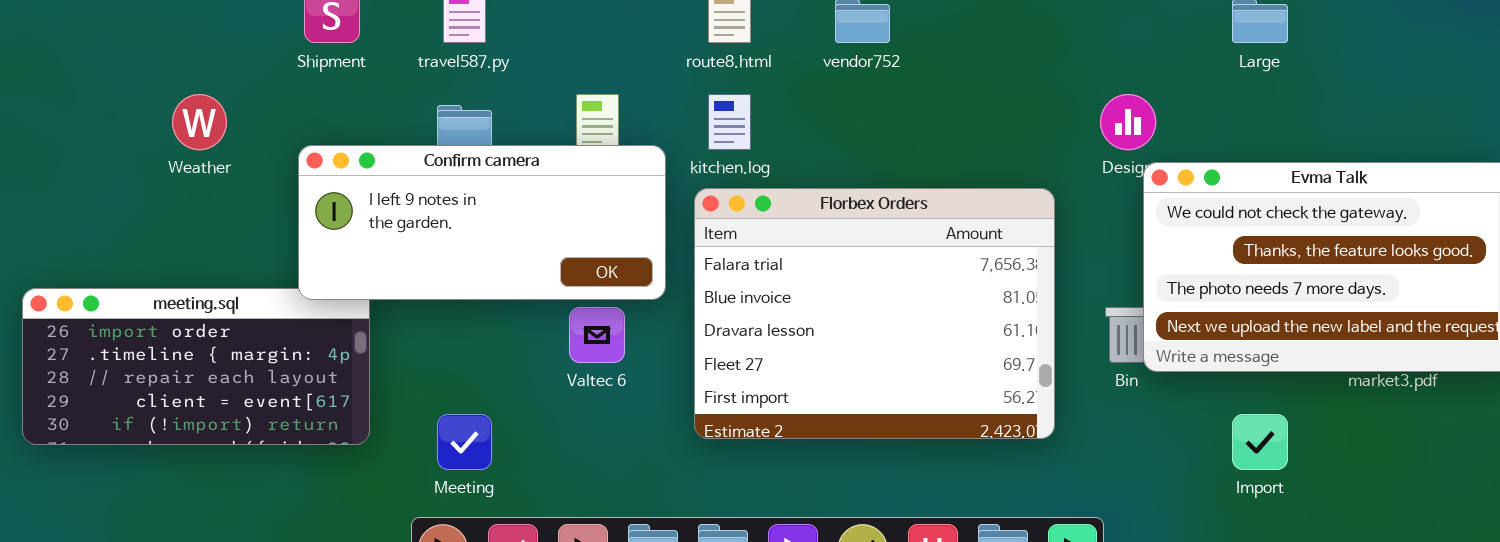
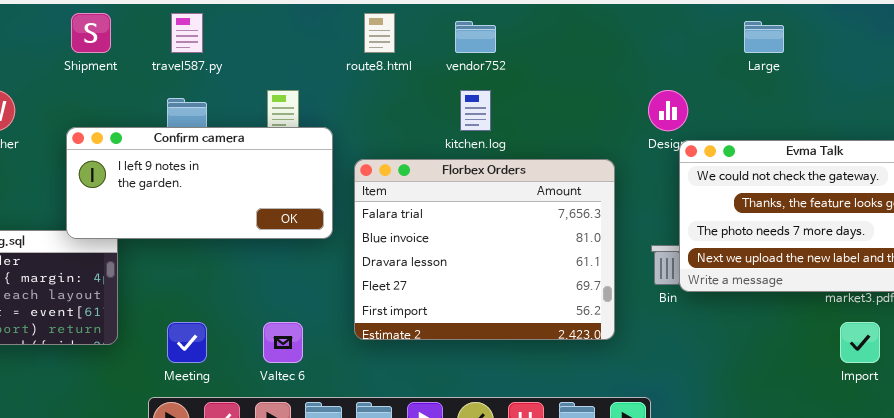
kitchen.log: [708,94,751,150] -> [460,90,491,131], moved
Valtec 6: [569,307,625,363] -> [263,322,303,363], moved
Import: [1232,414,1288,470] -> [840,322,880,363], moved

